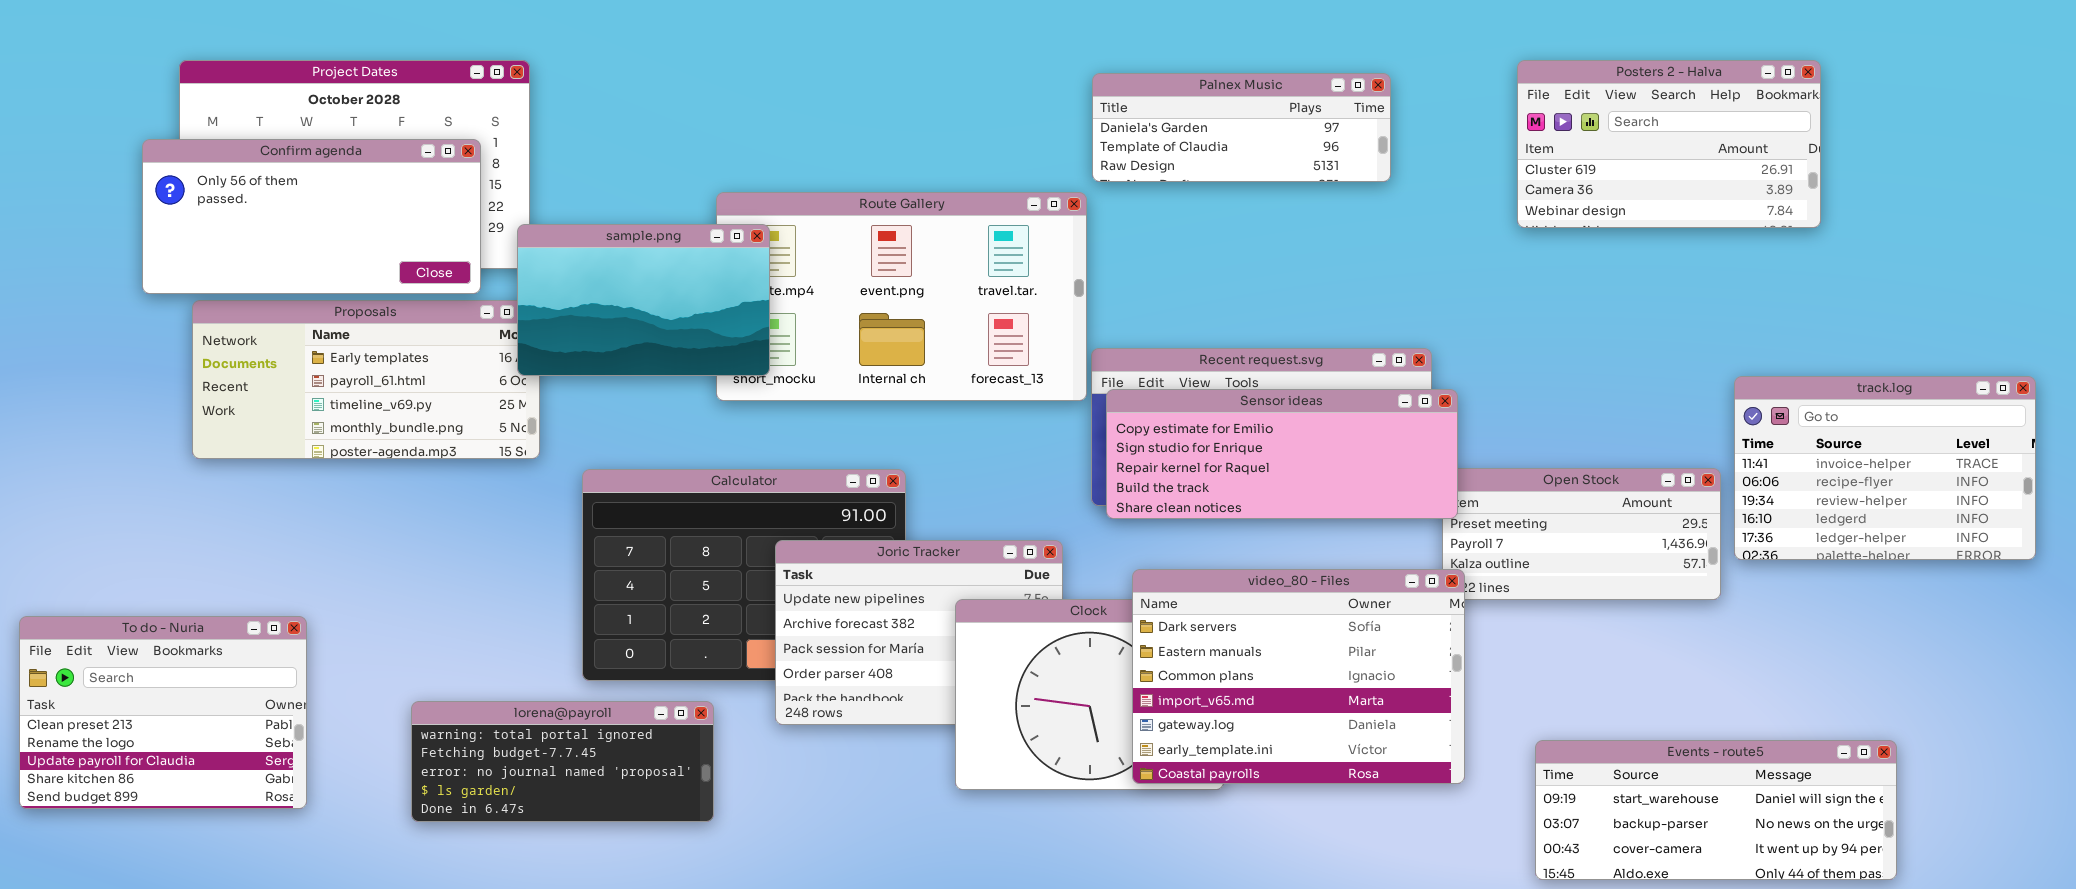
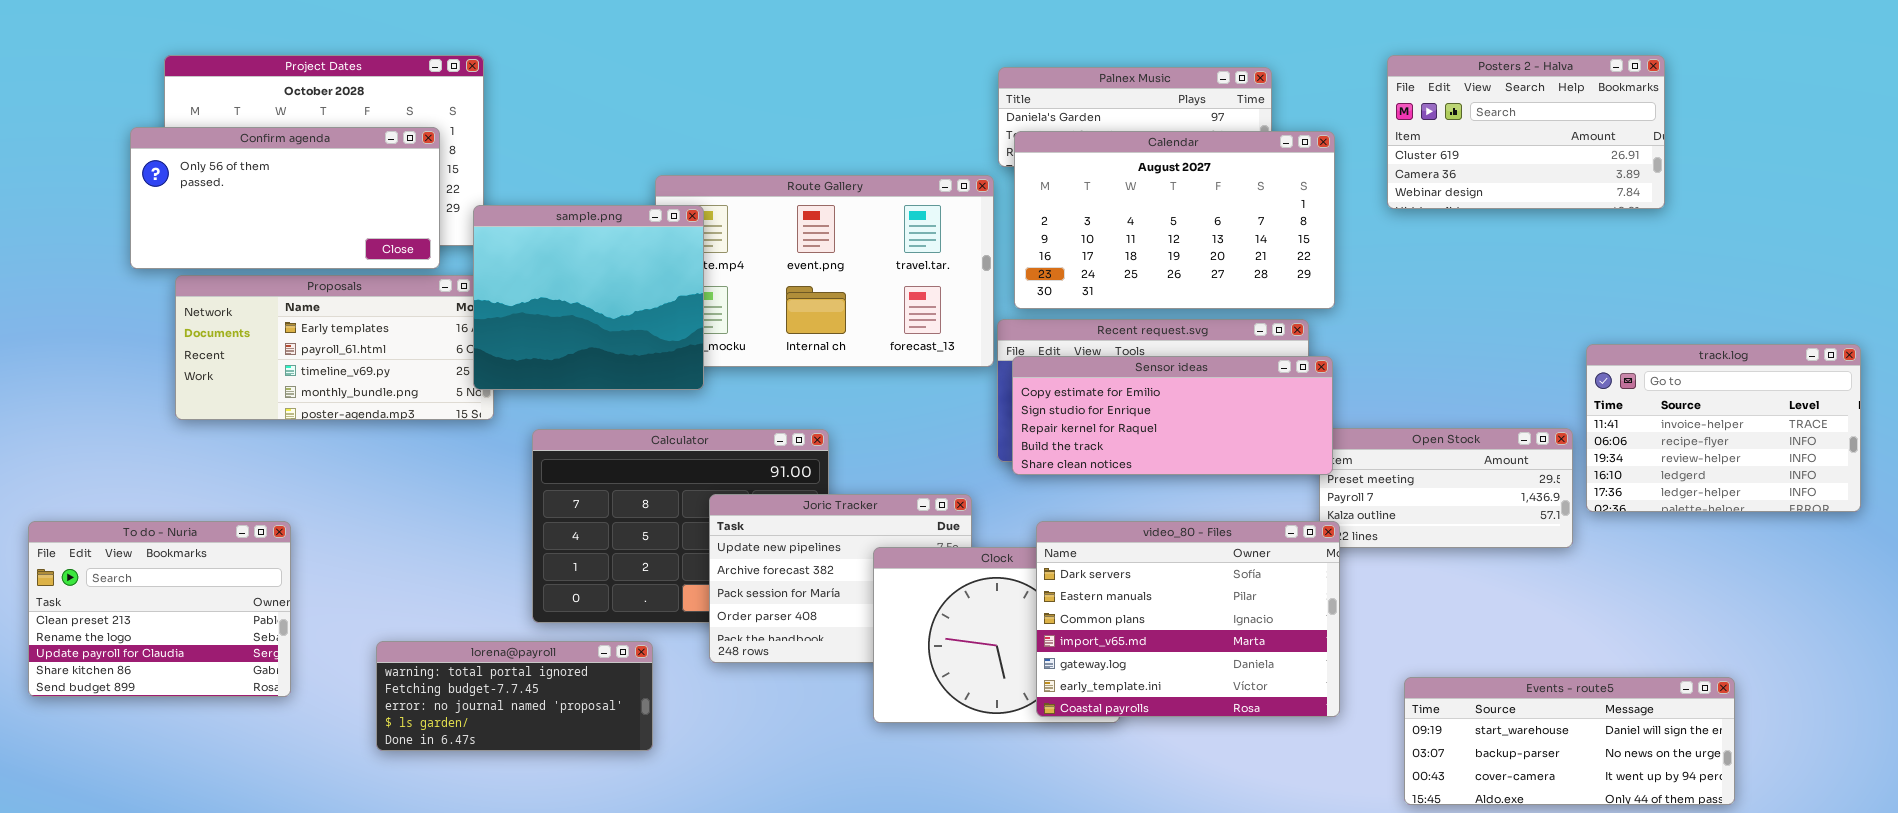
Calendar: none -> [1014,131,1335,309], opened
sample.png: [517,224,770,376] -> [473,205,704,390], resized
To do - Nuria: [19,616,307,809] -> [28,521,291,697], moved

